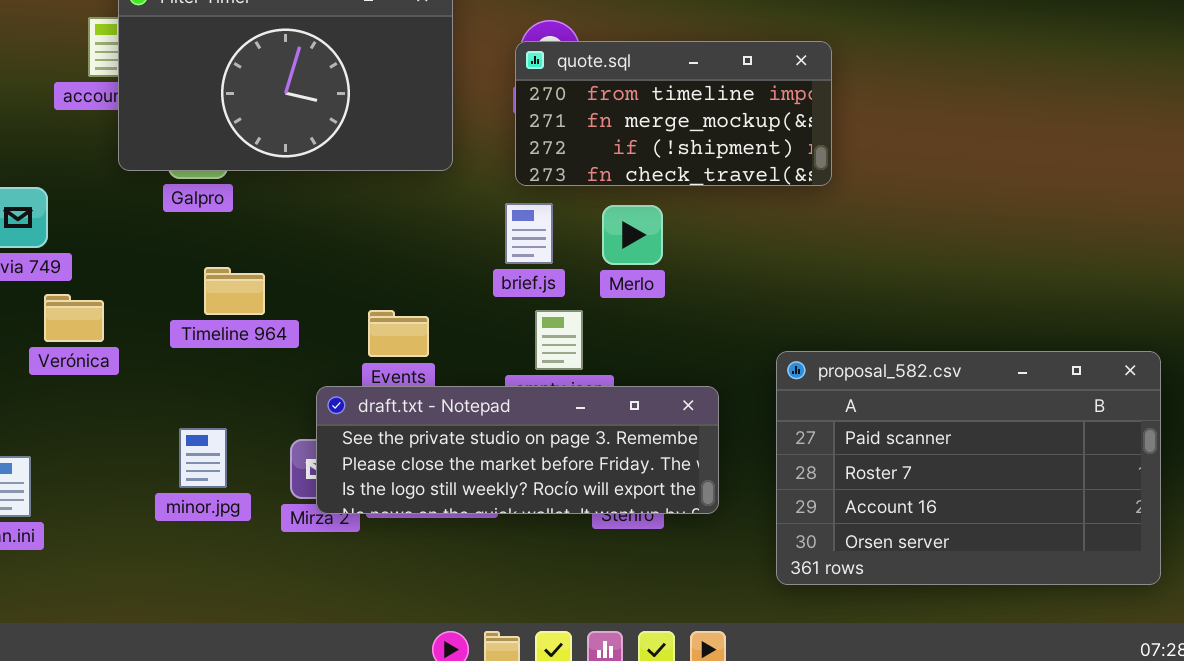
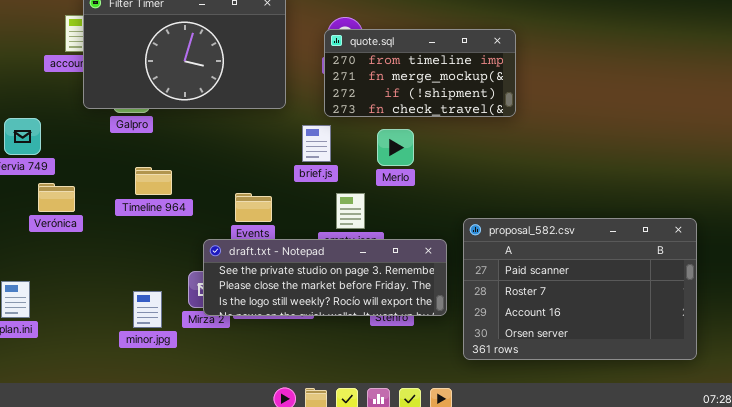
brief.js: [505,203,553,264] -> [302,125,331,162], moved
proposal_582.csv: [776,351,1161,585] -> [463,218,697,360], moved
minor.jpg: [179,428,227,488] -> [133,291,162,328], moved

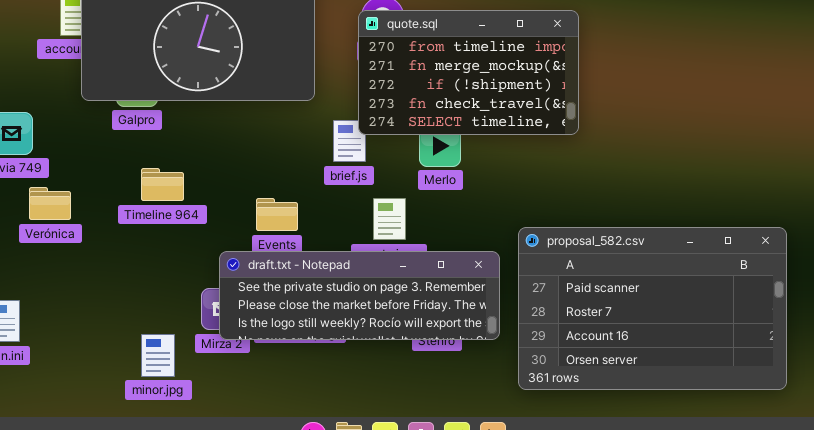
quote.sql: [324,29,516,117] -> [358,10,579,135], resized
minor.jpg: [133,291,162,328] -> [141,334,175,377], moved

